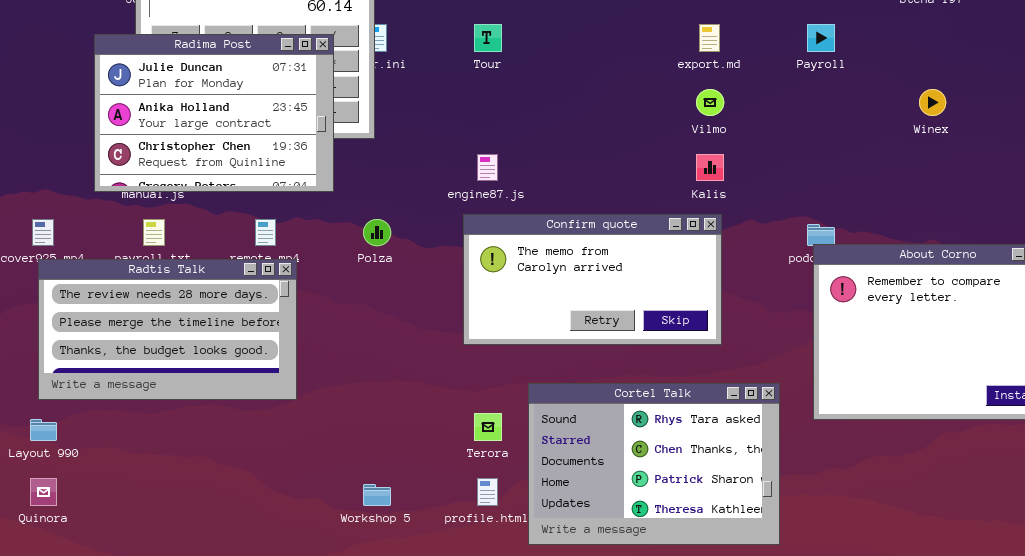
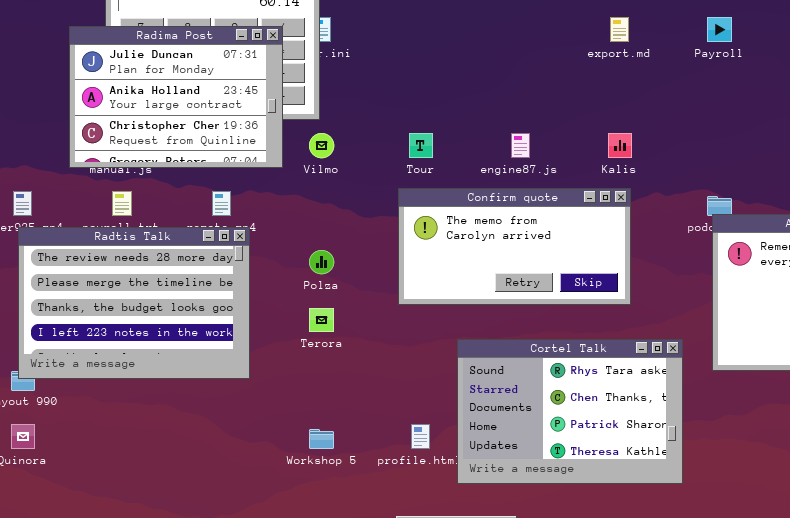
Tour: [474,24,502,52] -> [409,133,433,158], moved
Vilmo: [696,89,724,116] -> [309,133,334,158], moved
engine87.js: [477,154,498,181] -> [511,133,530,158], moved
Polza: [363,219,391,246] -> [309,250,334,274], moved
Radtis Talk: [38,259,297,400] -> [18,227,250,379], resized
Terora: [474,413,502,441] -> [309,308,334,332], moved

